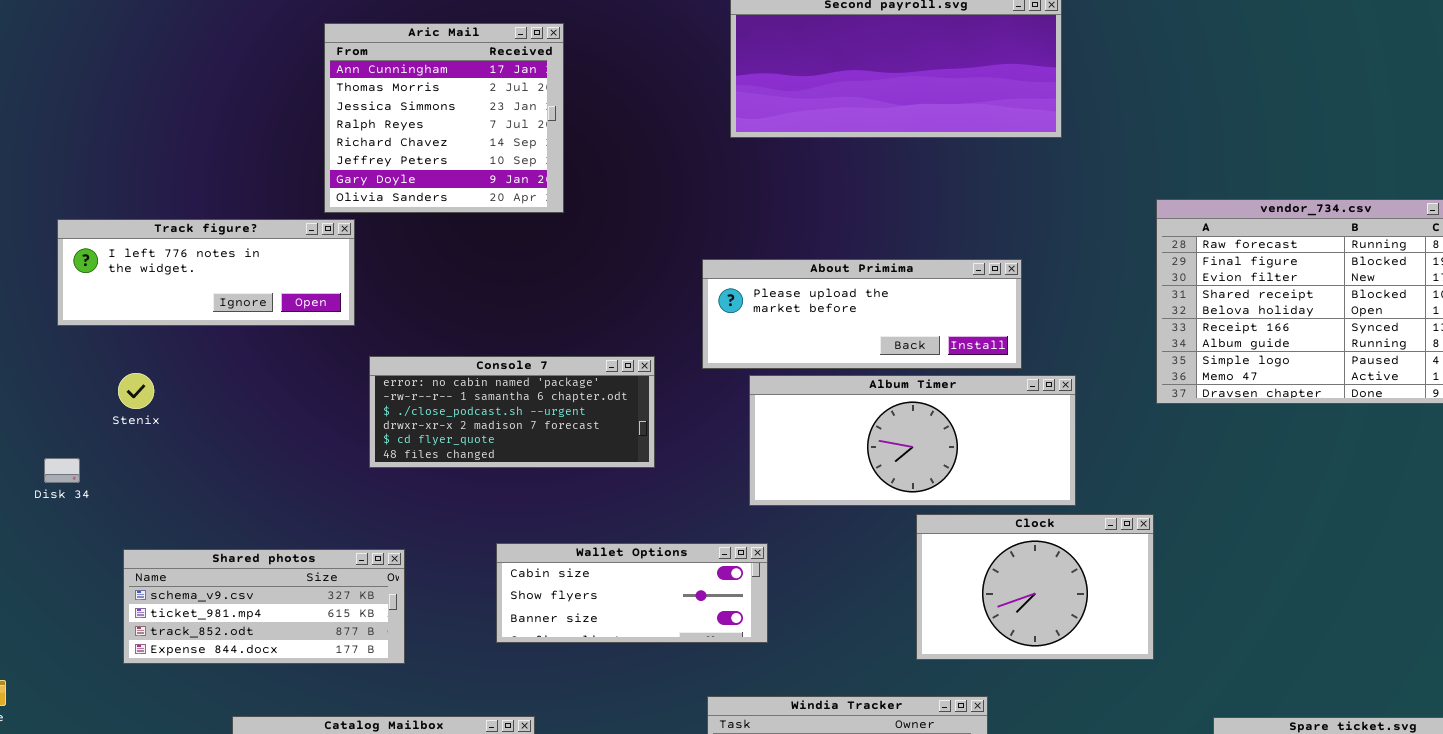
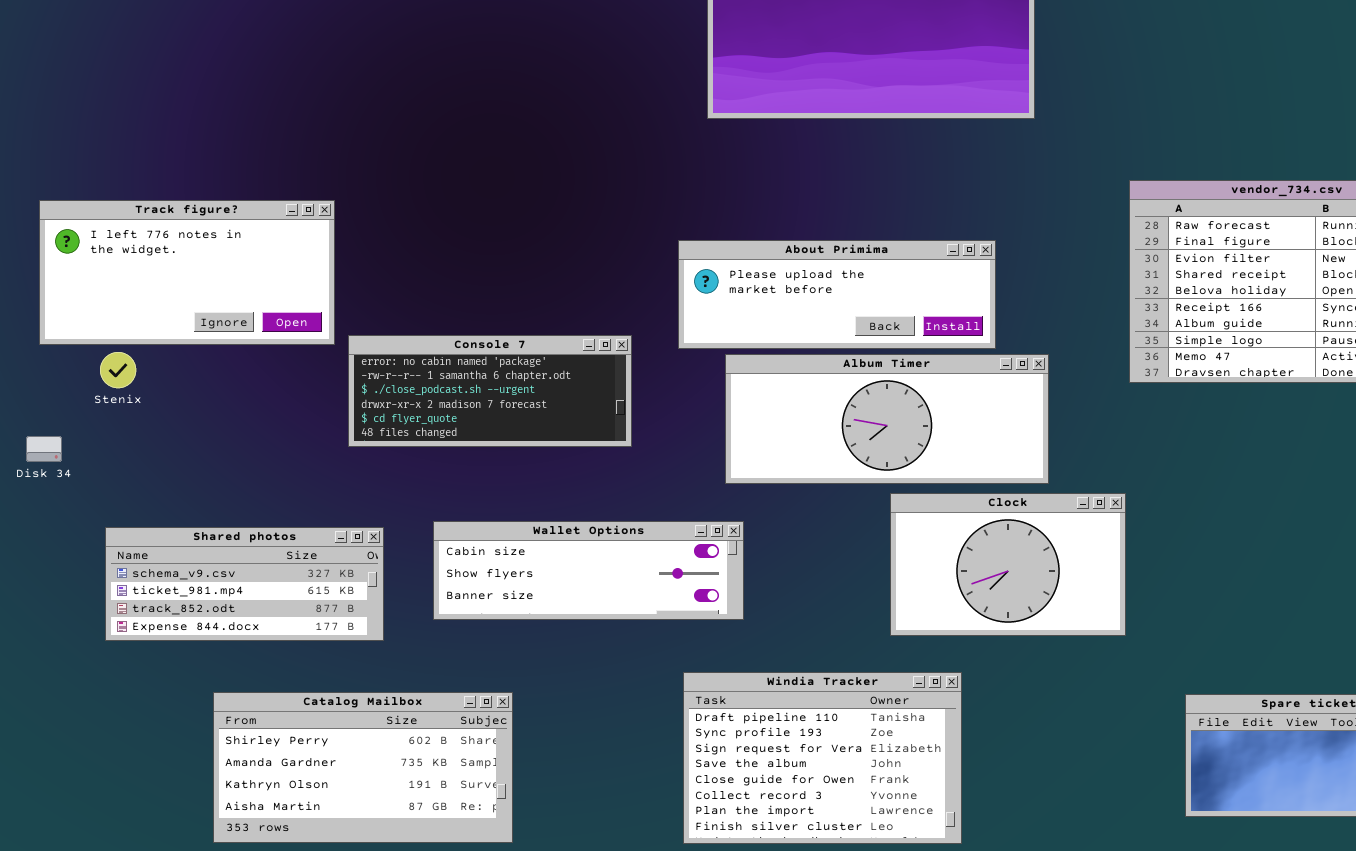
Aric Mail: [324,23,564,213] -> none, closed
Track figure?: [57,219,355,326] -> [39,200,335,345], resized
Wallet Options: [496,543,768,643] -> [433,521,744,620], resized

